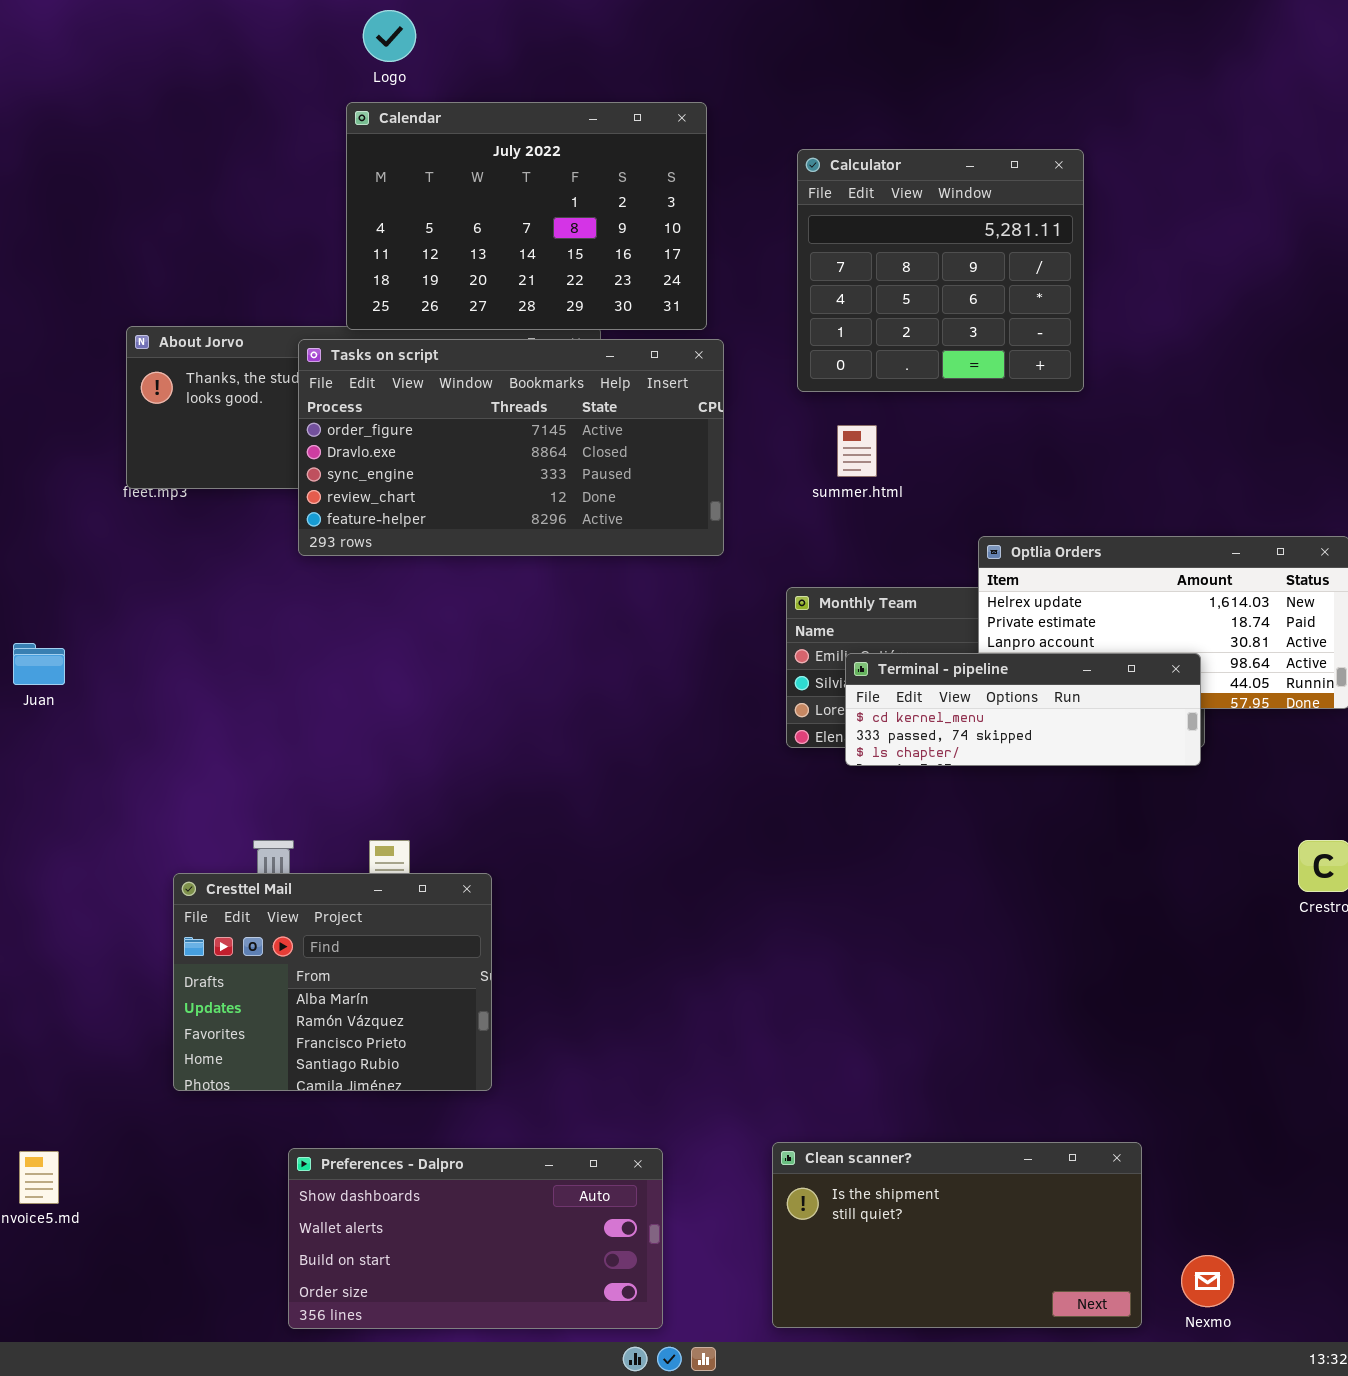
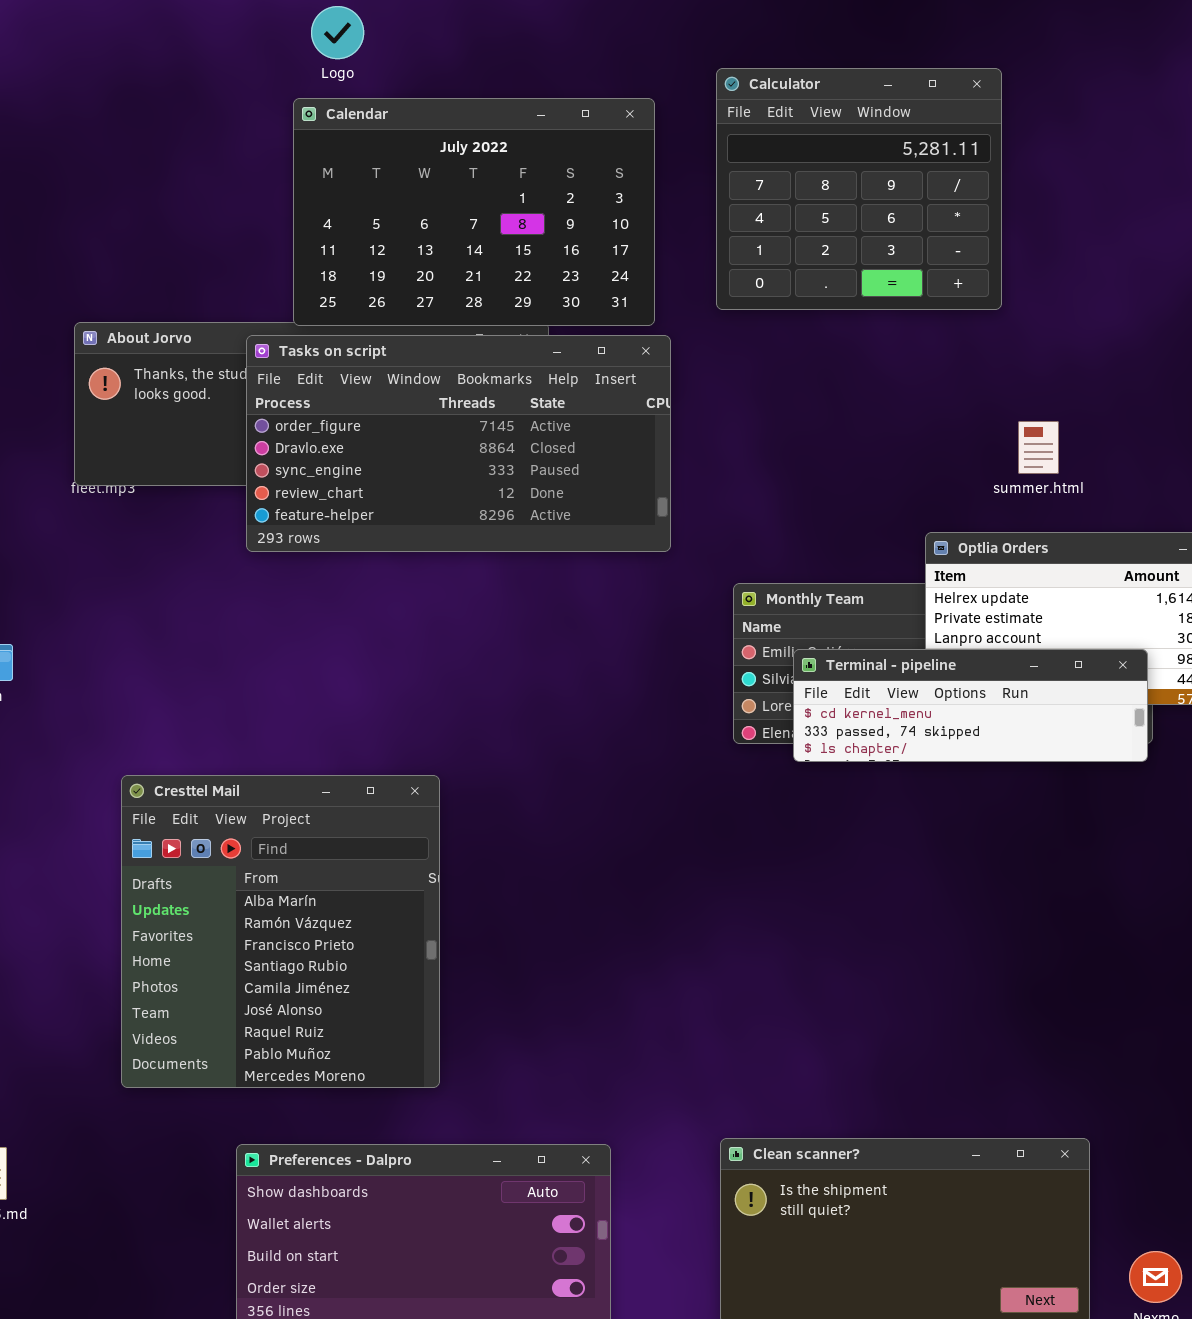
Calculator: [797,149,1084,392] -> [716,68,1002,310], moved
summer.html: [837,425,877,477] -> [1018,421,1059,474], moved
Cresttel Mail: [173,873,492,1091] -> [121,775,440,1088], resized

